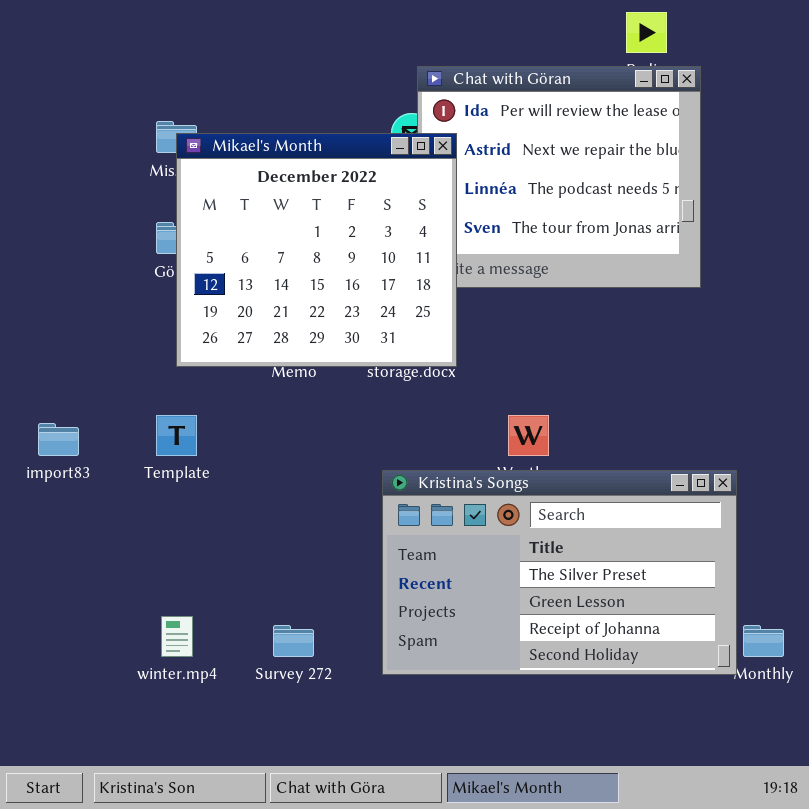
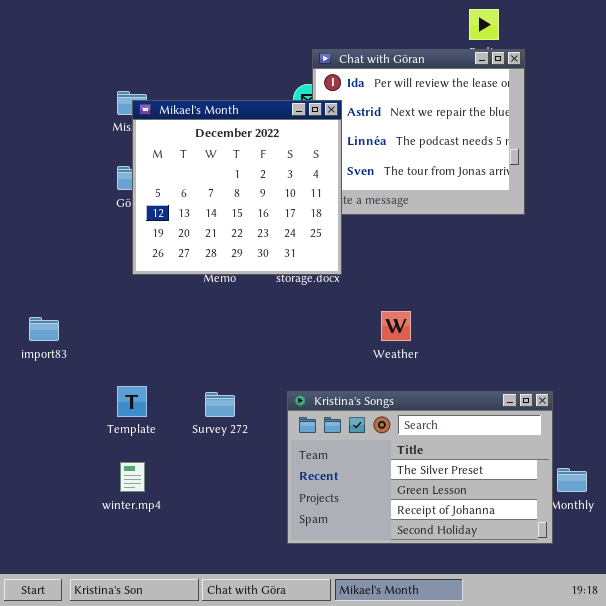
Template: [156,415,197,456] -> [117,386,147,417], moved
Kristina's Songs: [382,470,737,675] -> [287,391,553,544], moved
Survey 272: [273,625,314,657] -> [205,392,235,417], moved

